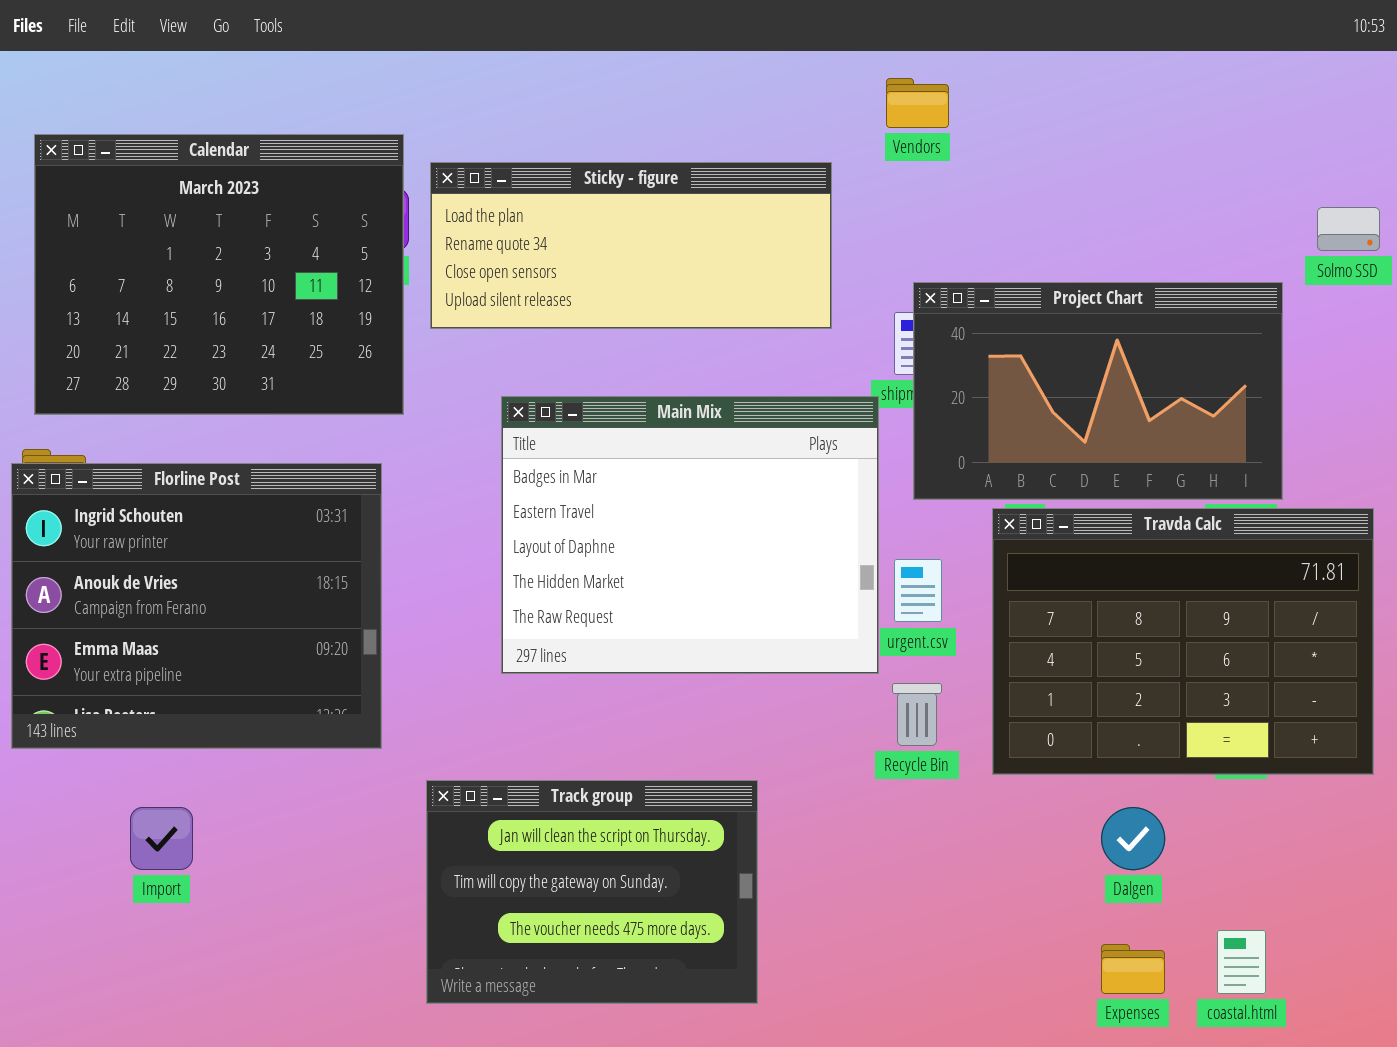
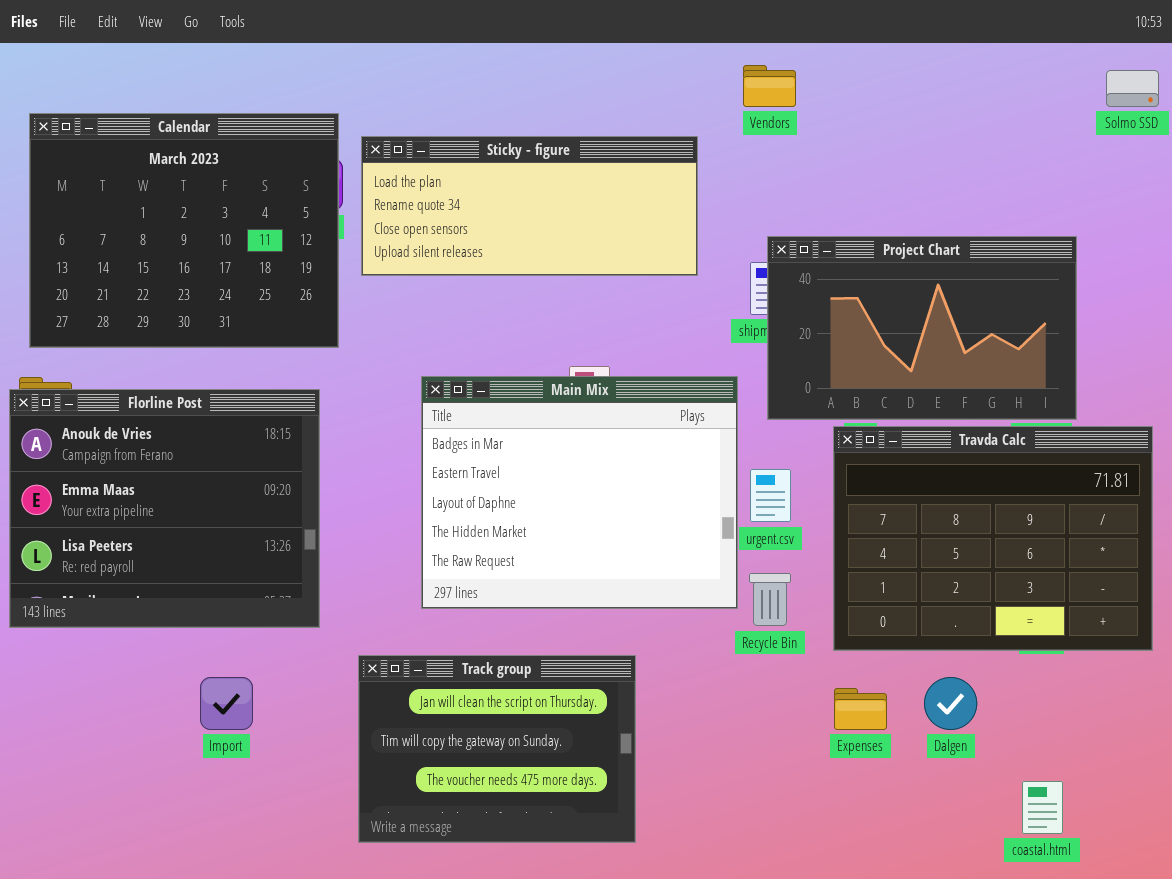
Solmo SSD: [1317,207,1380,251] -> [1106,70,1159,107], moved
Main Mix: [501,396,879,674] -> [421,376,738,609], moved
Florline Post: [11,463,382,749] -> [9,389,320,628], scrolled down 1 row
Import: [130,807,193,870] -> [200,677,253,730], moved
Expenses: [1101,944,1165,994] -> [834,688,887,730], moved

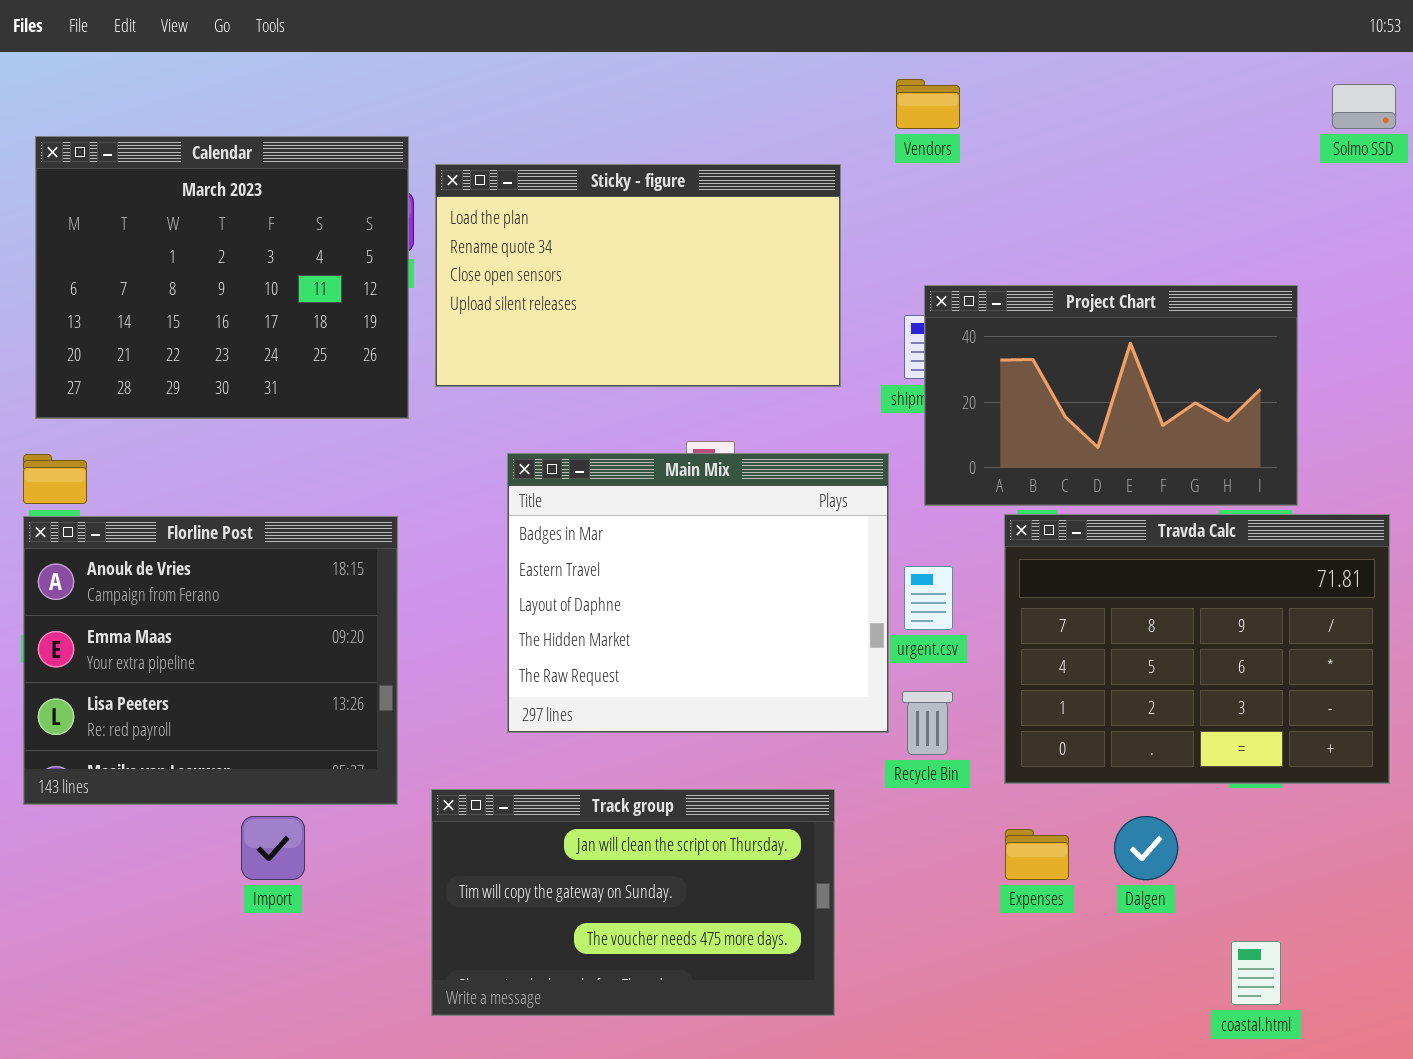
Sticky - figure: [361,136,698,276] -> [435,164,841,387], resized
Florline Post: [9,389,320,628] -> [23,516,398,805], moved
Track group: [358,655,636,843] -> [431,789,835,1016], resized

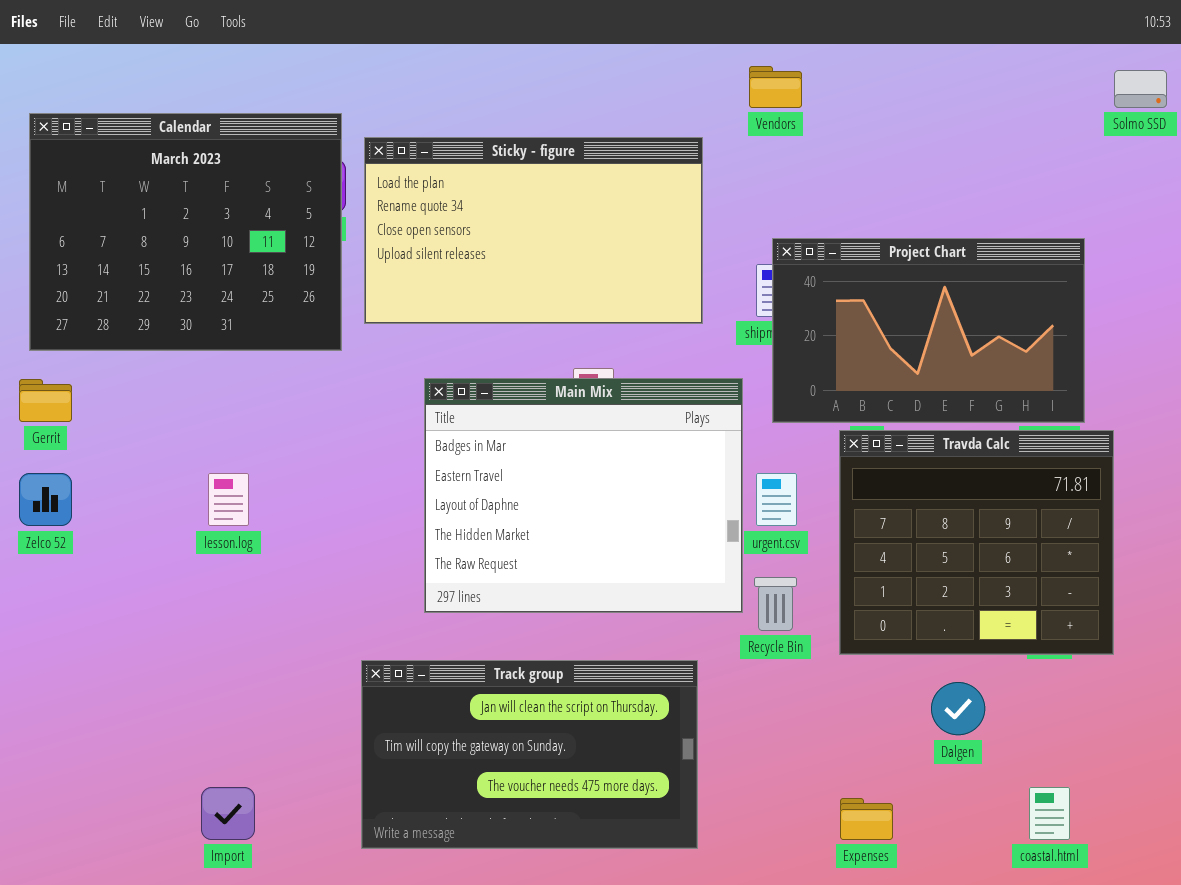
Travda Calc: [1004,514,1390,784] -> [839,430,1114,655], resized
Florline Post: [23,516,398,805] -> none, closed
Import: [241,816,305,880] -> [201,787,255,840], moved
Expenses: [1005,829,1069,880] -> [840,798,893,840], moved

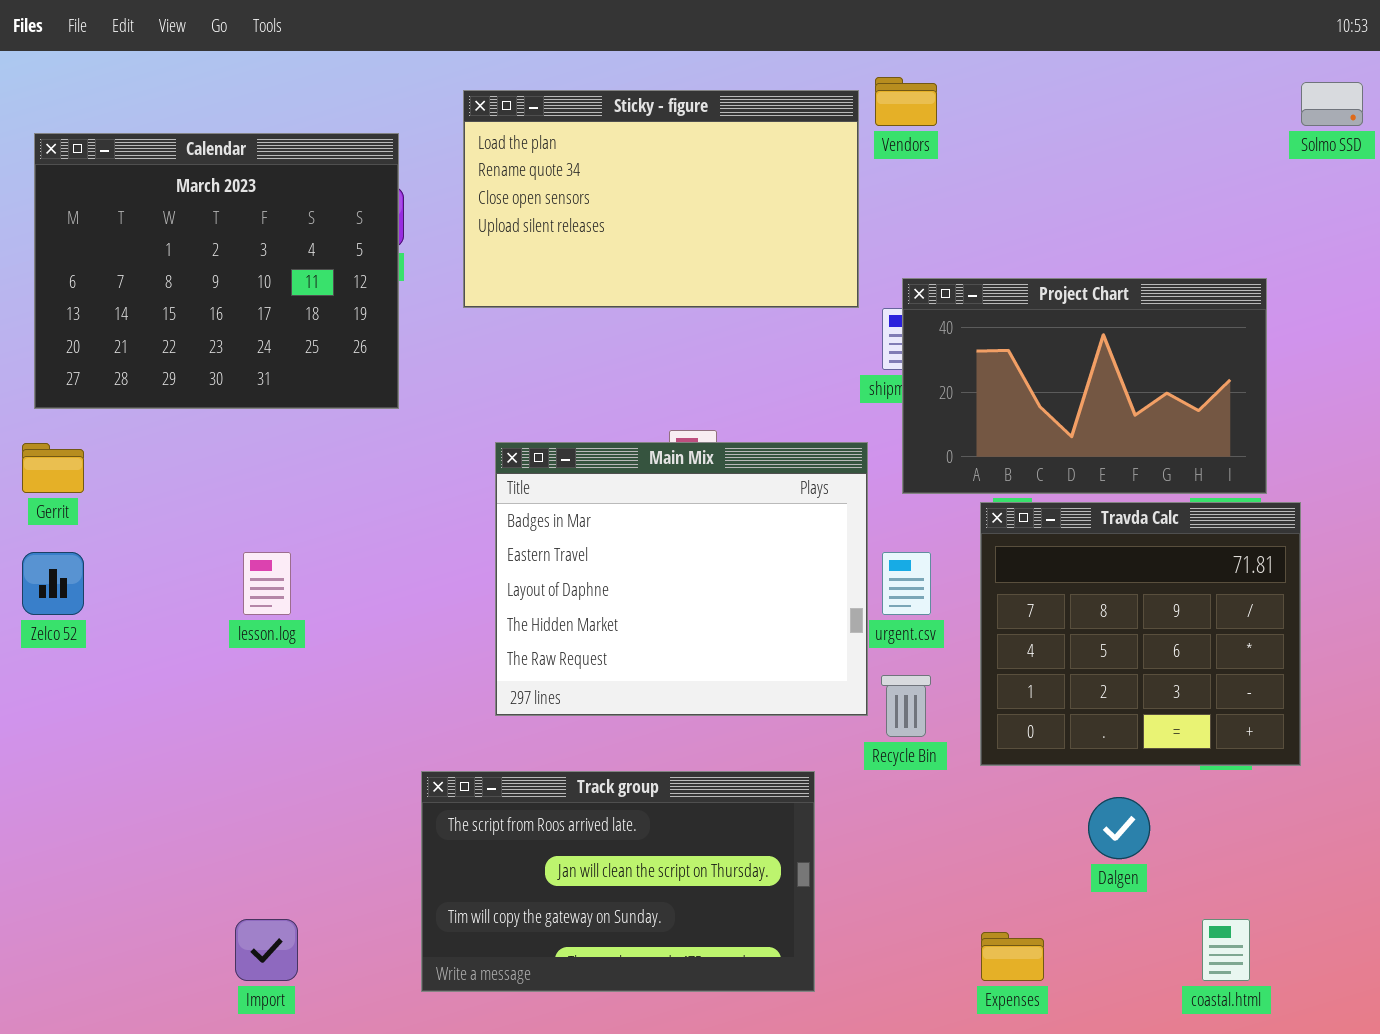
Sticky - figure: [364,137,703,324] -> [463,90,859,308], moved
Track group: [361,660,698,849] -> [421,771,815,992], scrolled up 1 row

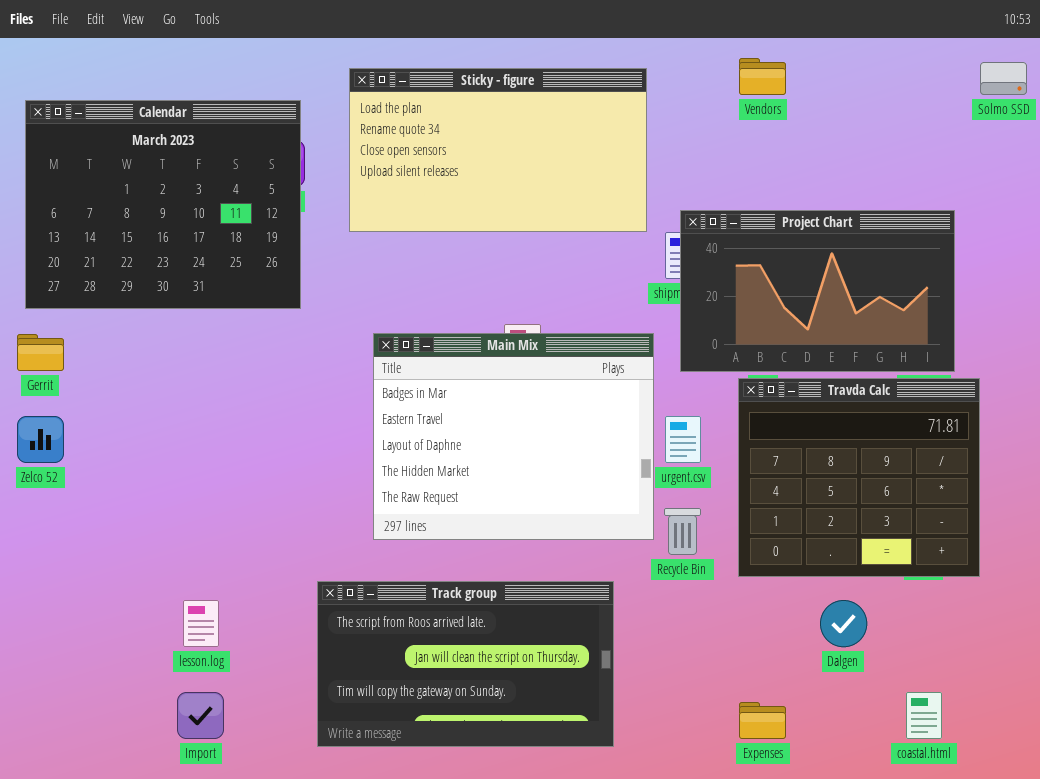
Vendors: [875,77,937,126] -> [739,58,786,95], moved
lesson.log: [243,552,291,615] -> [183,600,219,647], moved

